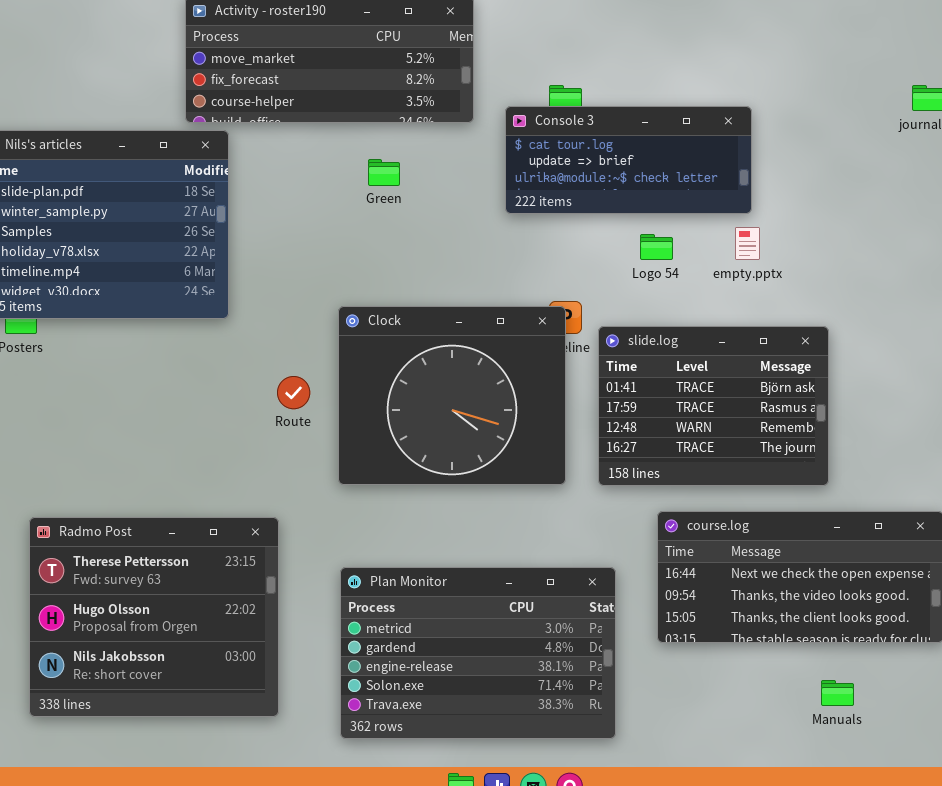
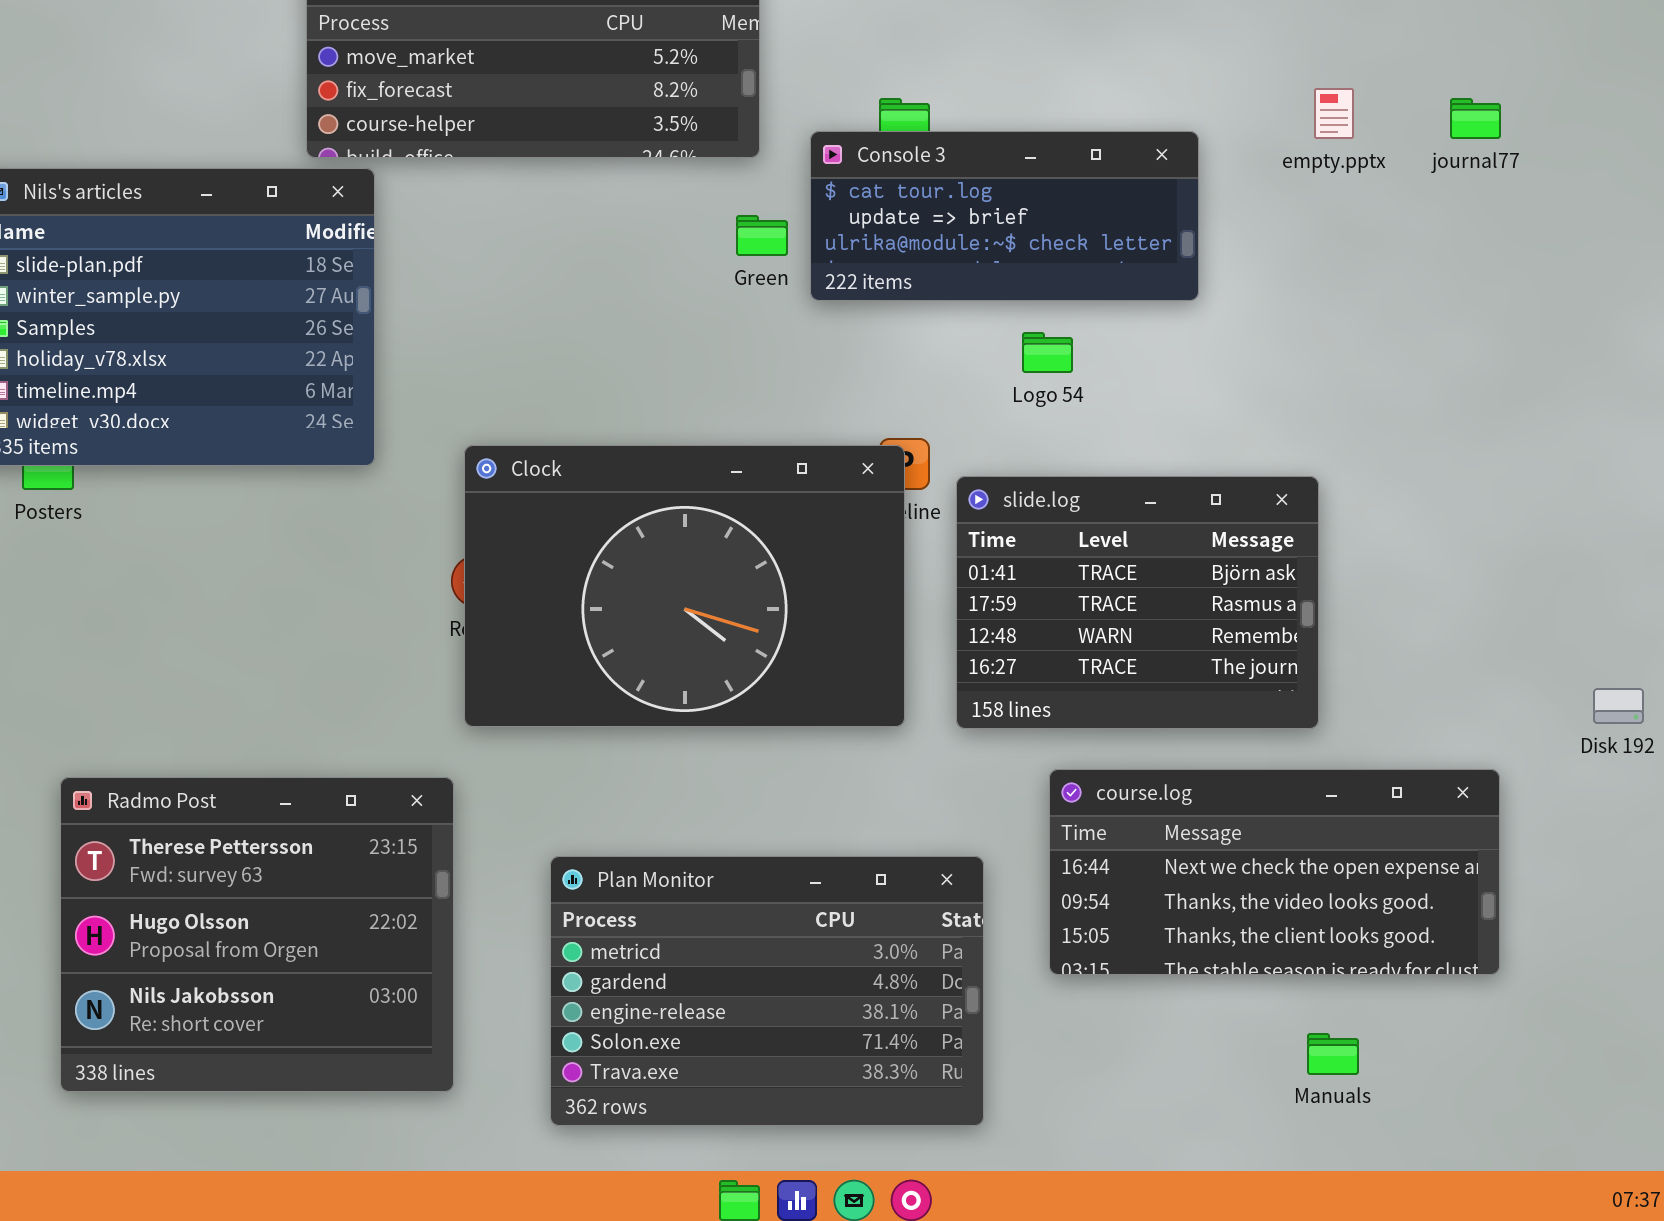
Green: [368,159,400,186] -> [736,215,788,256], moved
empty.pptx: [735,227,760,260] -> [1314,88,1354,139], moved
Clock: [338,306,566,485] -> [464,445,905,727], resized

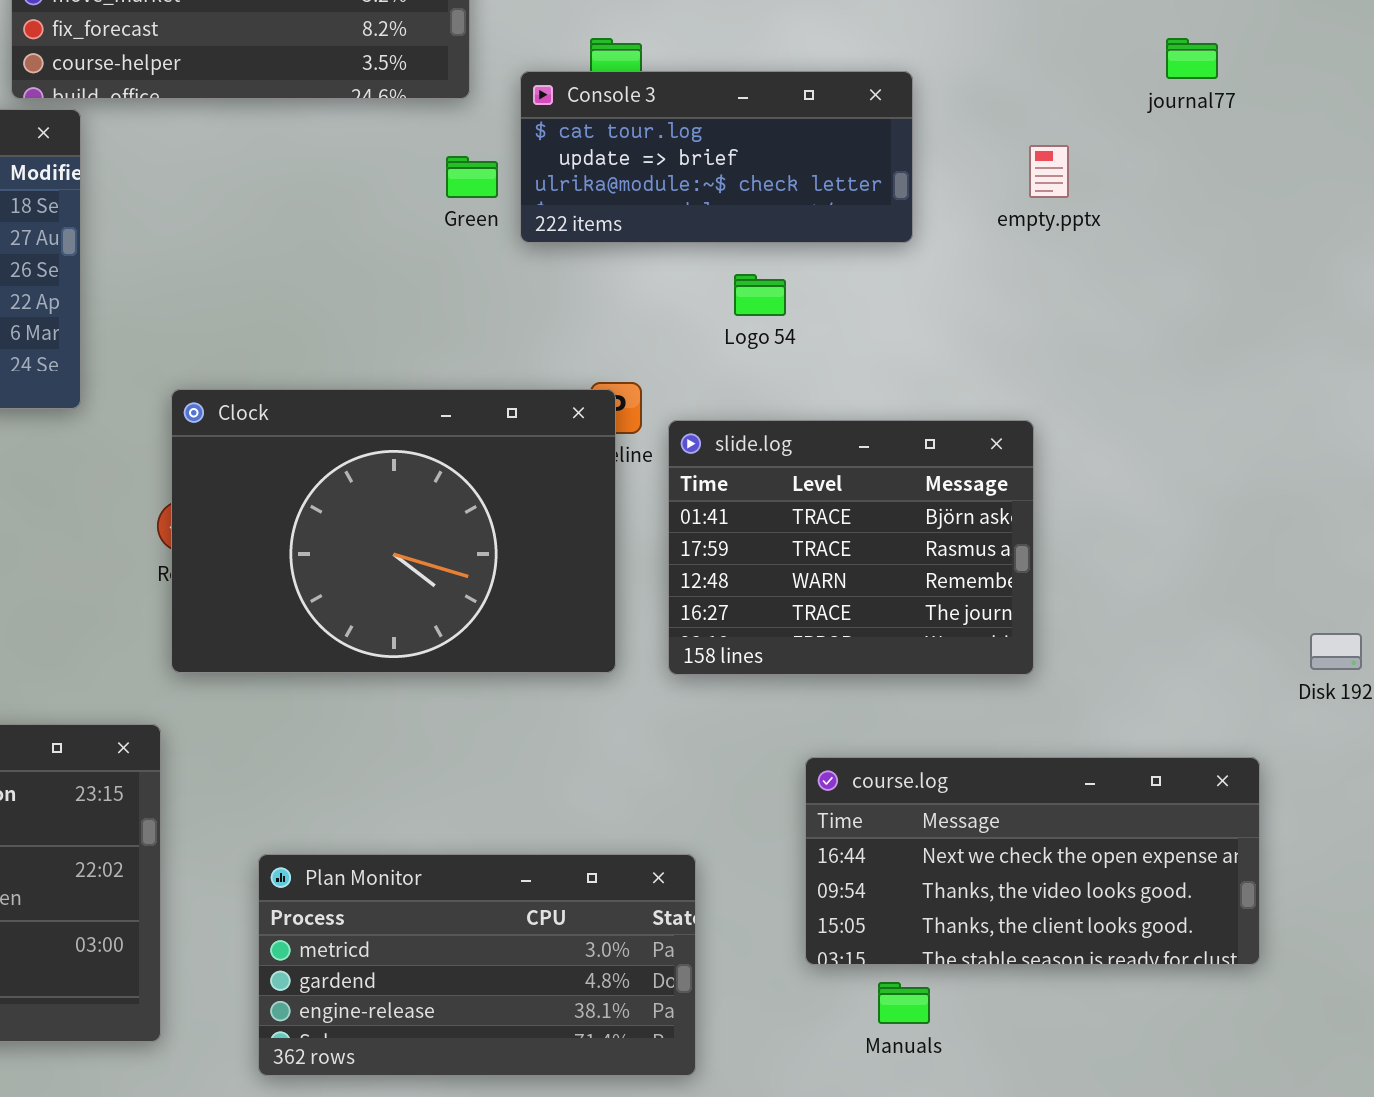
empty.pptx: [1314,88,1354,139] -> [1029,145,1069,198], moved
course.log: [1049,769,1500,975] -> [805,757,1260,965], moved
Plan Monitor: [550,856,984,1126] -> [258,854,696,1076], resized
Manuals: [1307,1033,1359,1075] -> [878,982,930,1024], moved

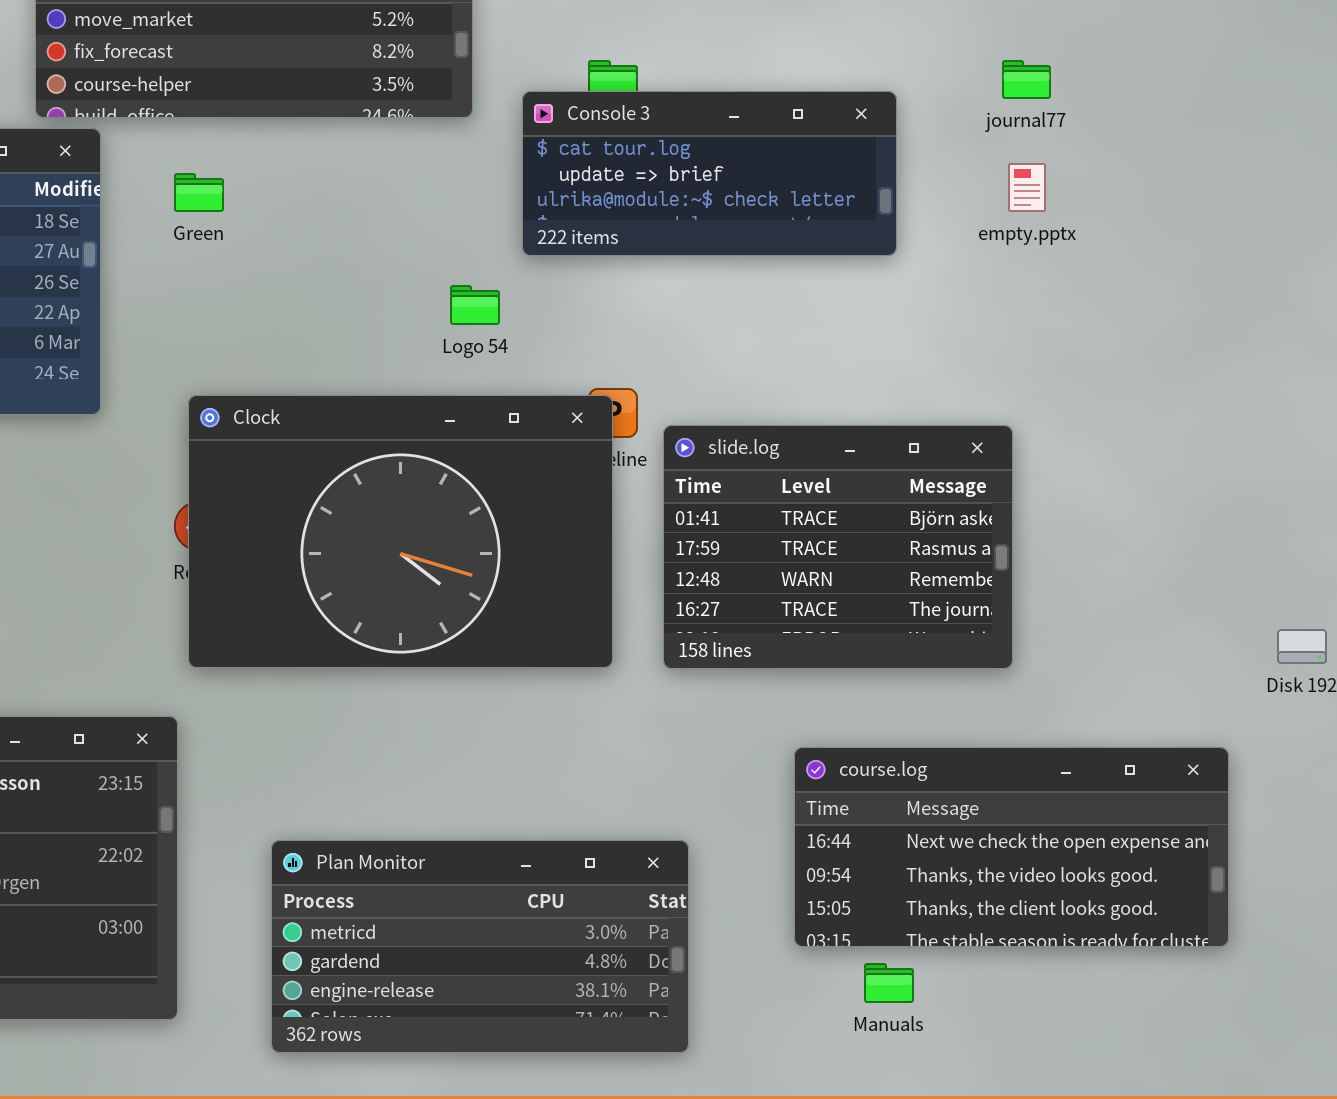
journal77: [1166,38,1218,79] -> [1002,60,1051,99], moved
Green: [446,156,498,198] -> [174,173,224,212], moved
Logo 54: [734,274,786,316] -> [450,285,500,325], moved

